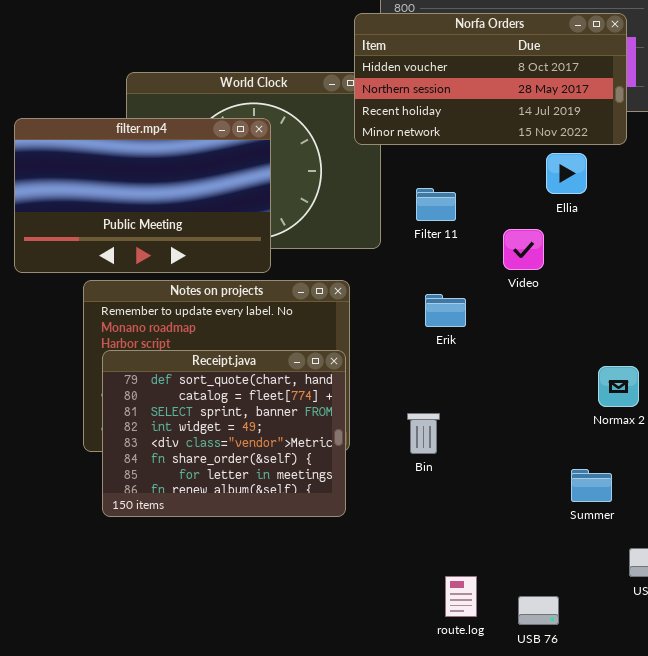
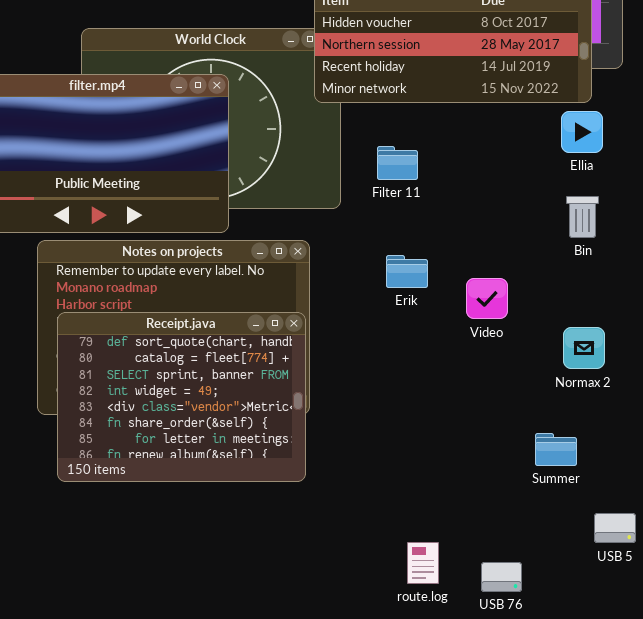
Ellia: [546,153,587,194] -> [561,111,603,153], moved
Video: [503,229,544,270] -> [466,278,508,319], moved
Bin: [407,413,440,454] -> [566,196,599,238], moved

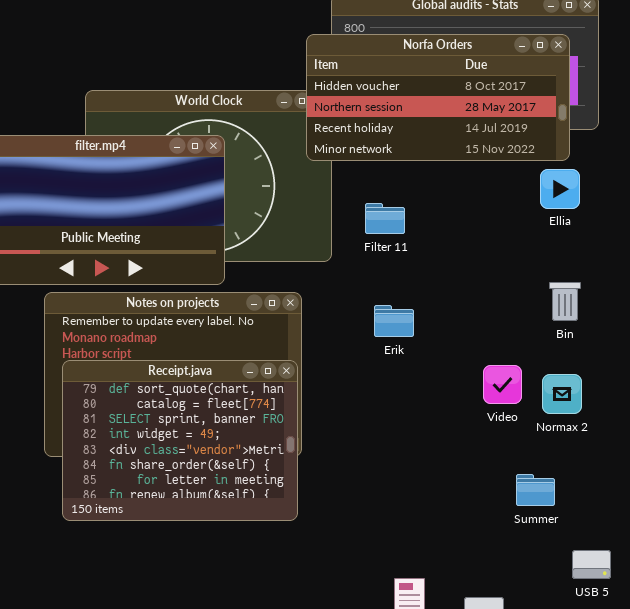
Bin: [566,196,599,238] -> [549,282,581,321], moved
Video: [466,278,508,319] -> [483,365,522,404], moved

